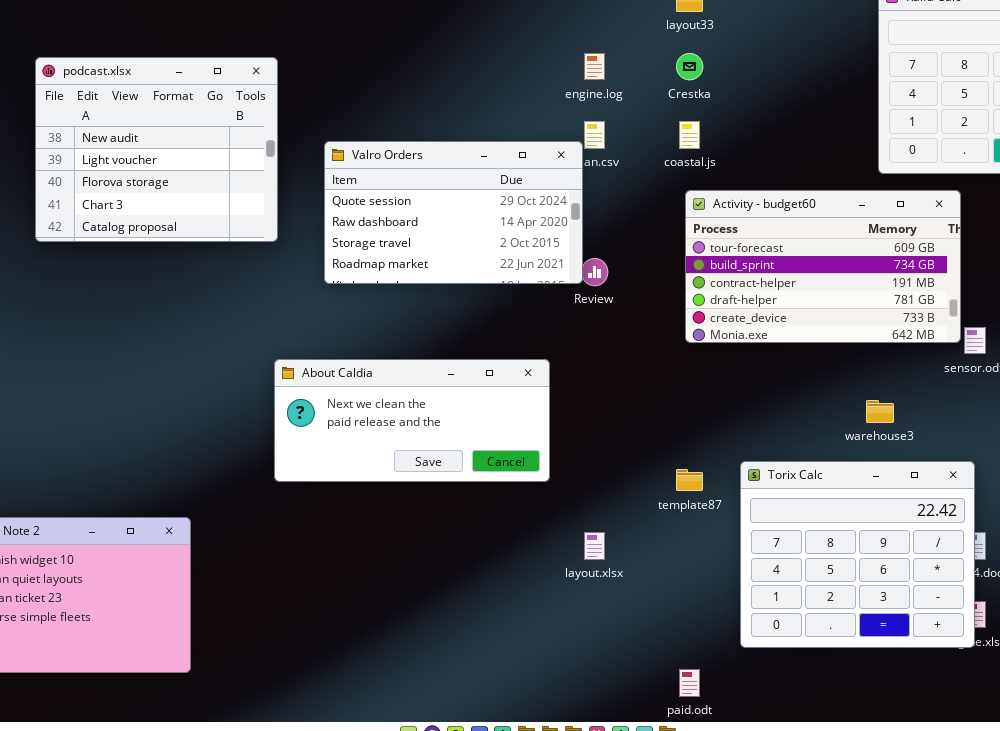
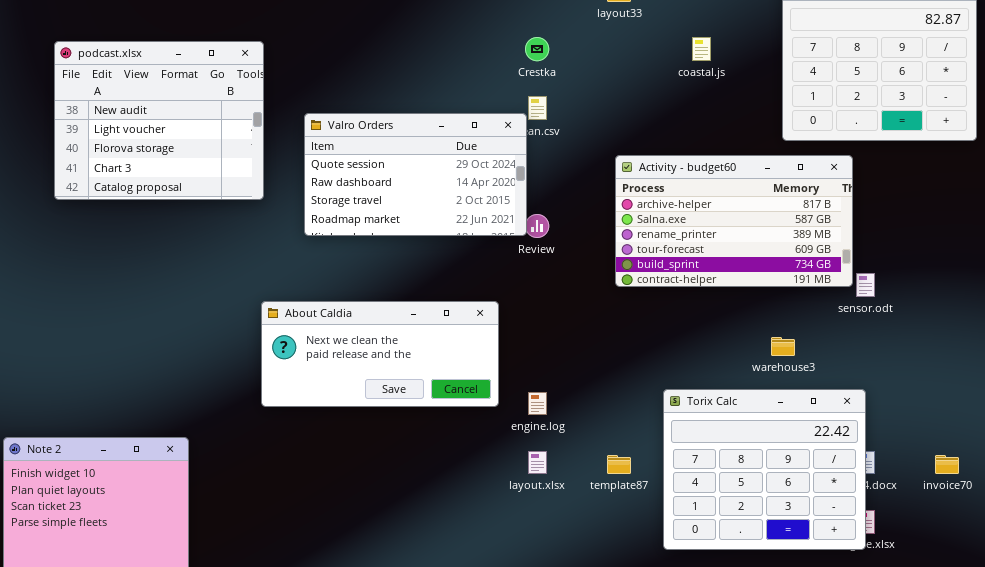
engine.log: [584,53,605,80] -> [528,392,547,415], moved
Crestka: [676,53,703,80] -> [525,37,549,61], moved
coastal.js: [679,121,700,149] -> [692,37,711,61], moved
Activity - budget60: [685,190,961,343] -> [615,155,853,287], scrolled up 3 rows
template87: [676,469,703,491] -> [607,455,631,474], moved

